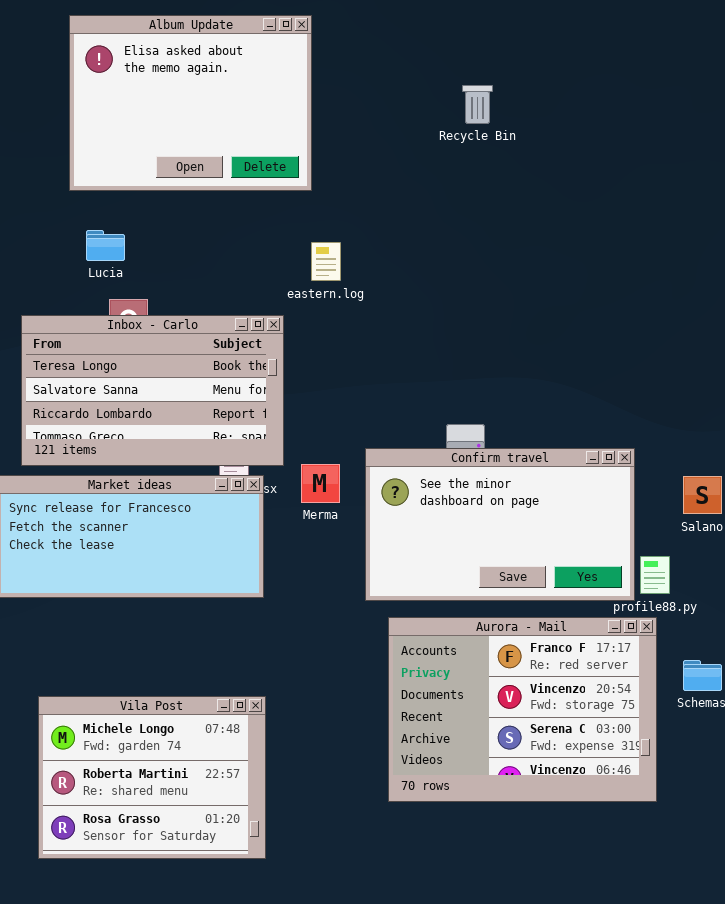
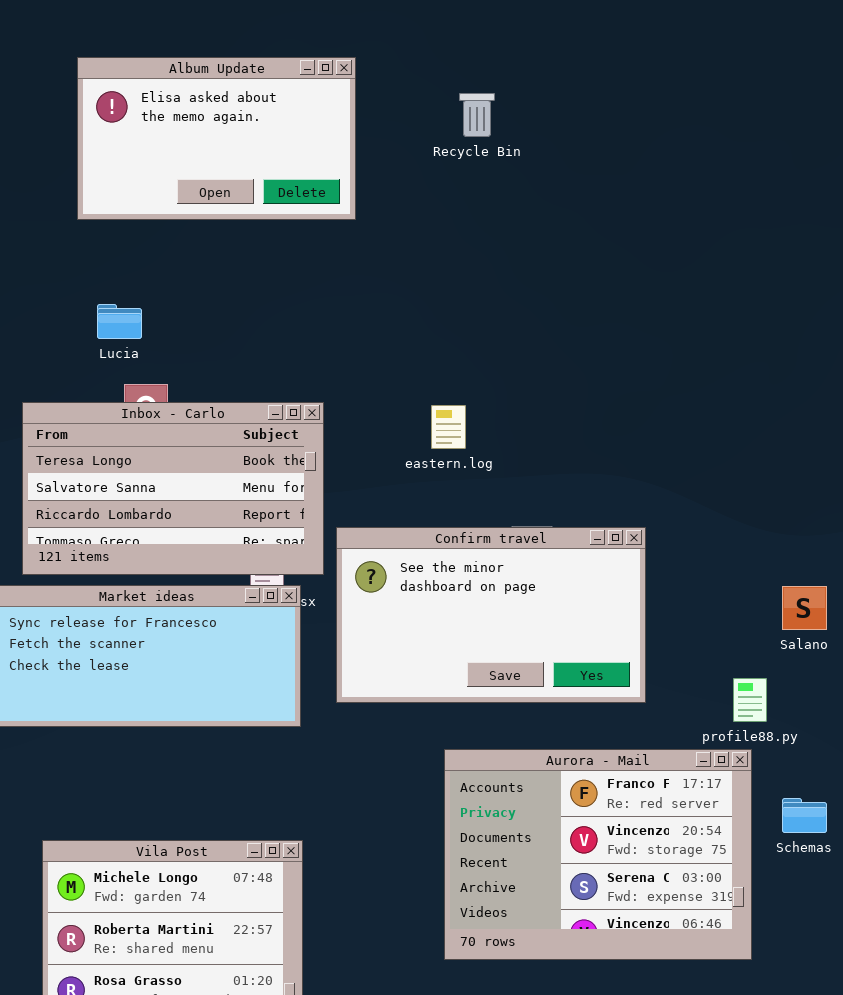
Album Update: [69,15,312,191] -> [77,57,356,220], resized
Recycle Bin: [462,85,493,124] -> [459,93,495,137], moved
eastern.log: [311,242,341,281] -> [431,405,466,449], moved
Confirm travel: [365,448,635,601] -> [336,527,646,703], moved

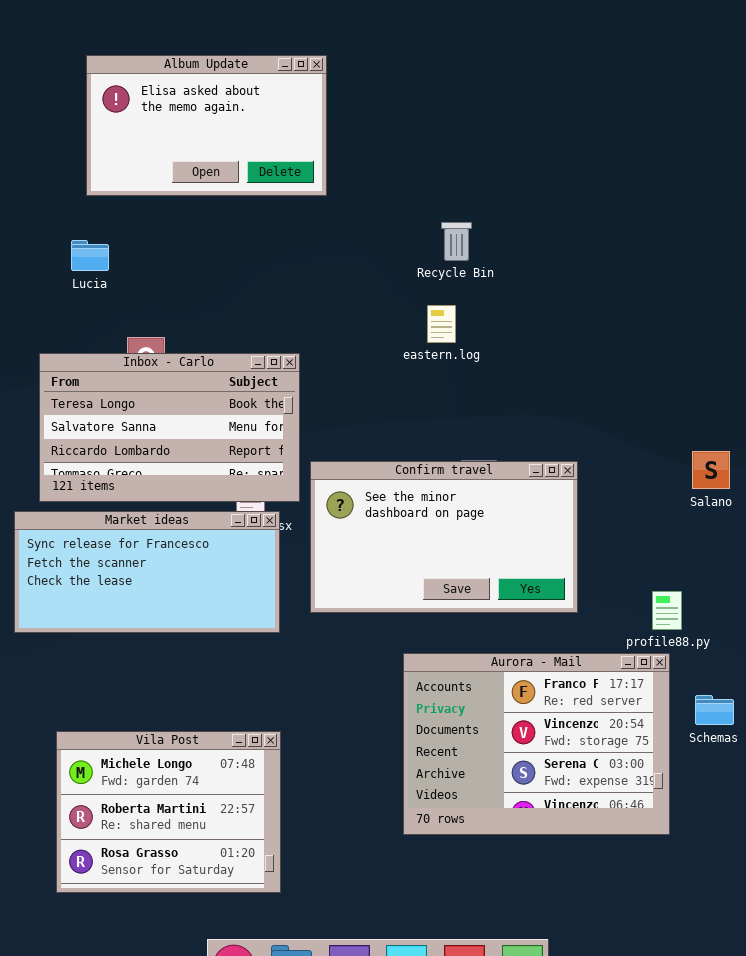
Recycle Bin: [459,93,495,137] -> [441,222,472,261], moved
Lucia: [97,304,142,339] -> [71,240,109,271], moved
eastern.log: [431,405,466,449] -> [427,305,456,343], moved
Salano: [782,586,827,630] -> [692,451,730,489], moved

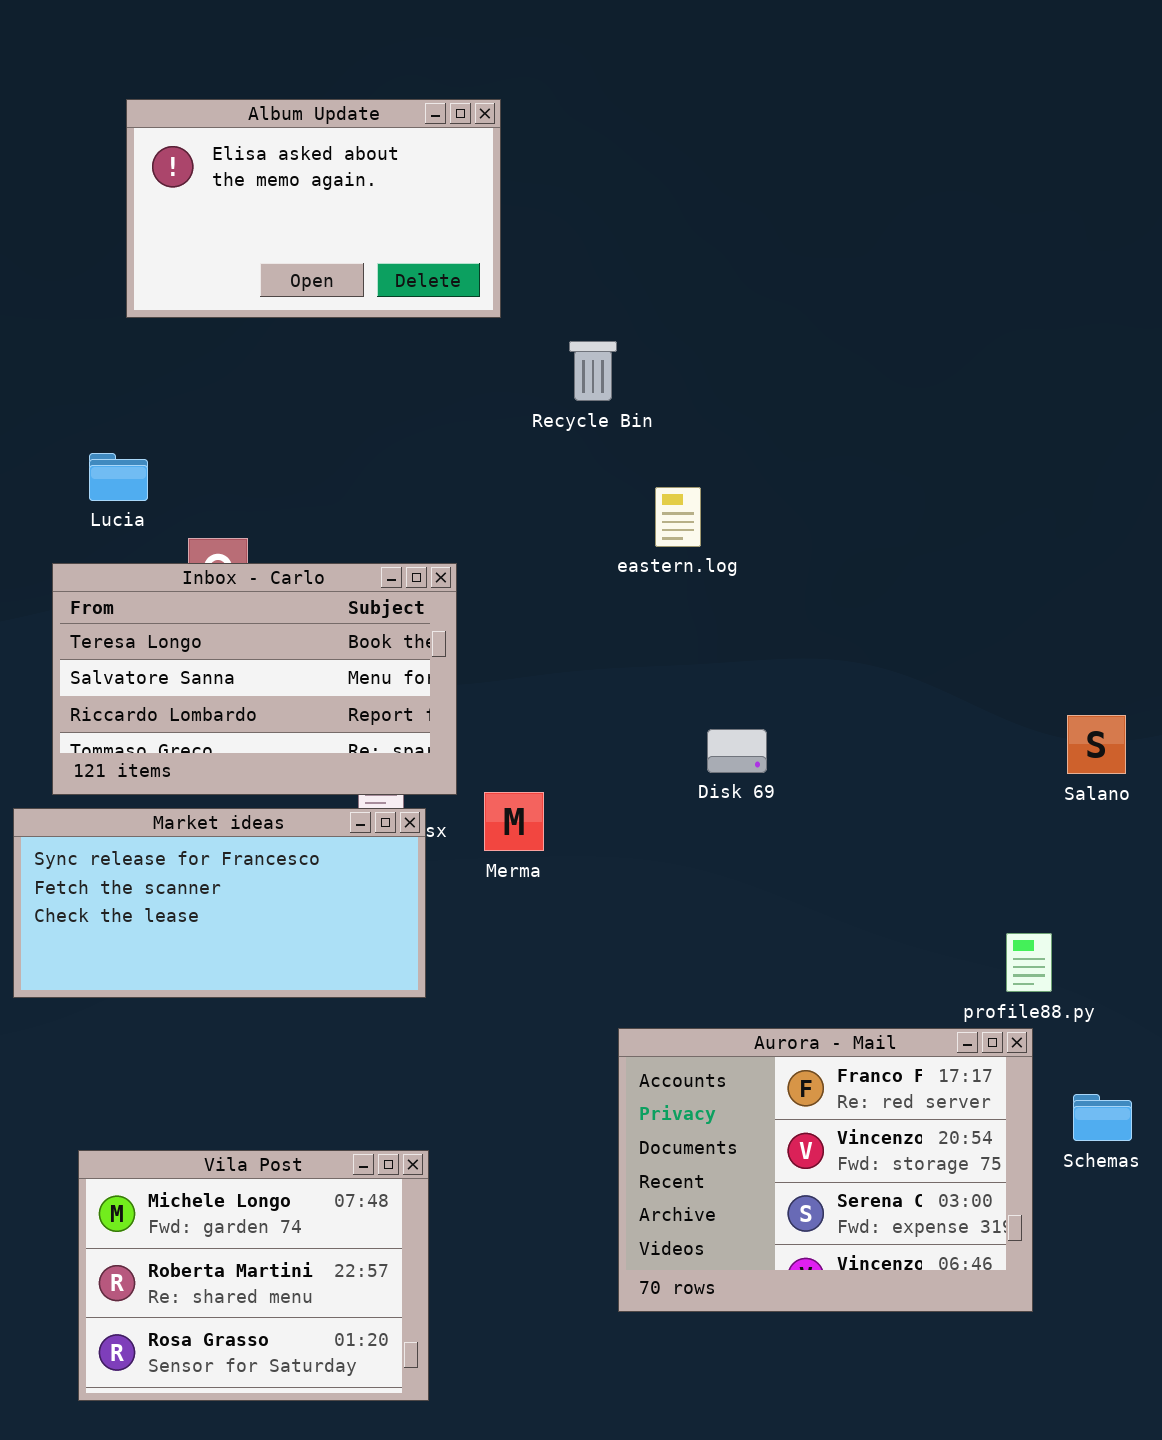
Recycle Bin: [441,222,472,261] -> [569,341,617,401], moved
Lucia: [71,240,109,271] -> [89,453,148,501], moved
Confirm travel: [310,461,578,613] -> none, closed

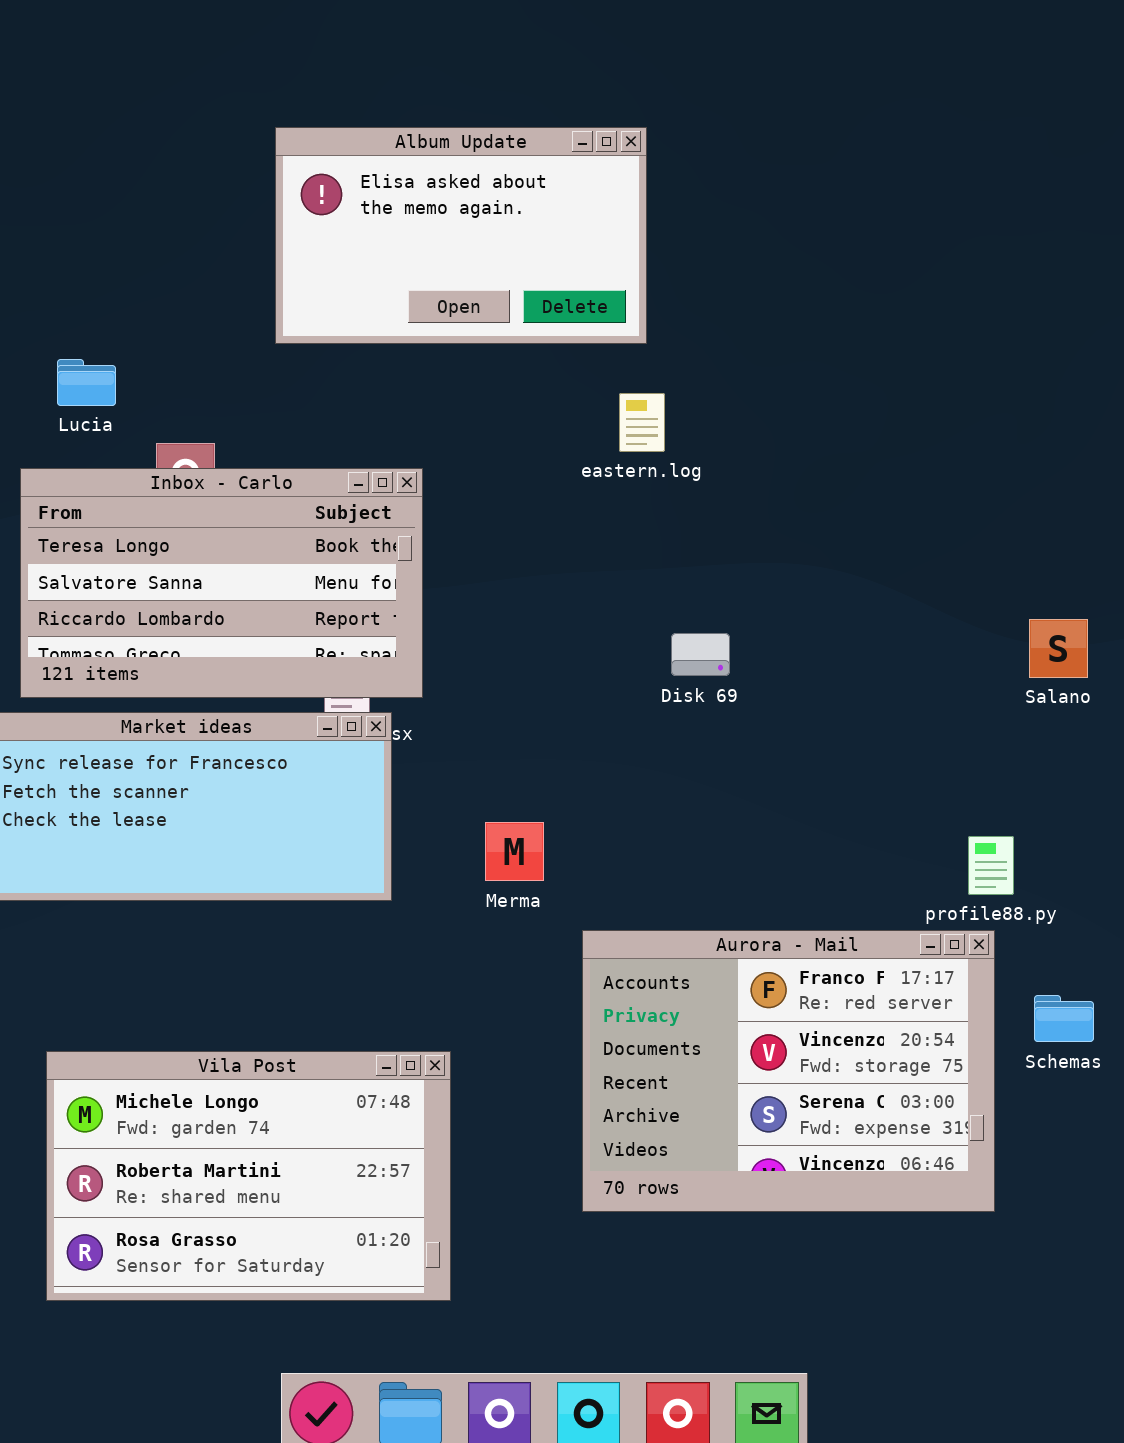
Album Update: [126,99,501,318] -> [275,127,647,344], moved
Merma: [484,792,544,851] -> [485,822,544,881], moved
Vila Post: [78,1150,429,1401] -> [46,1051,451,1301], resized

